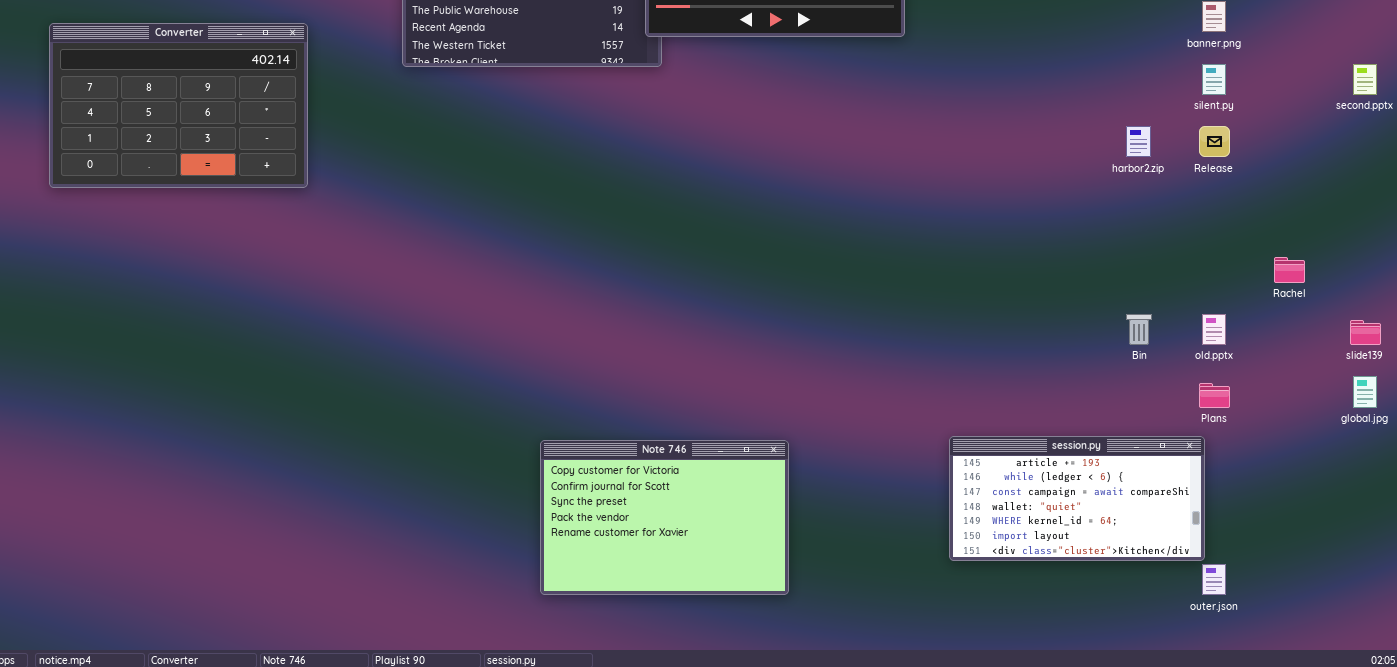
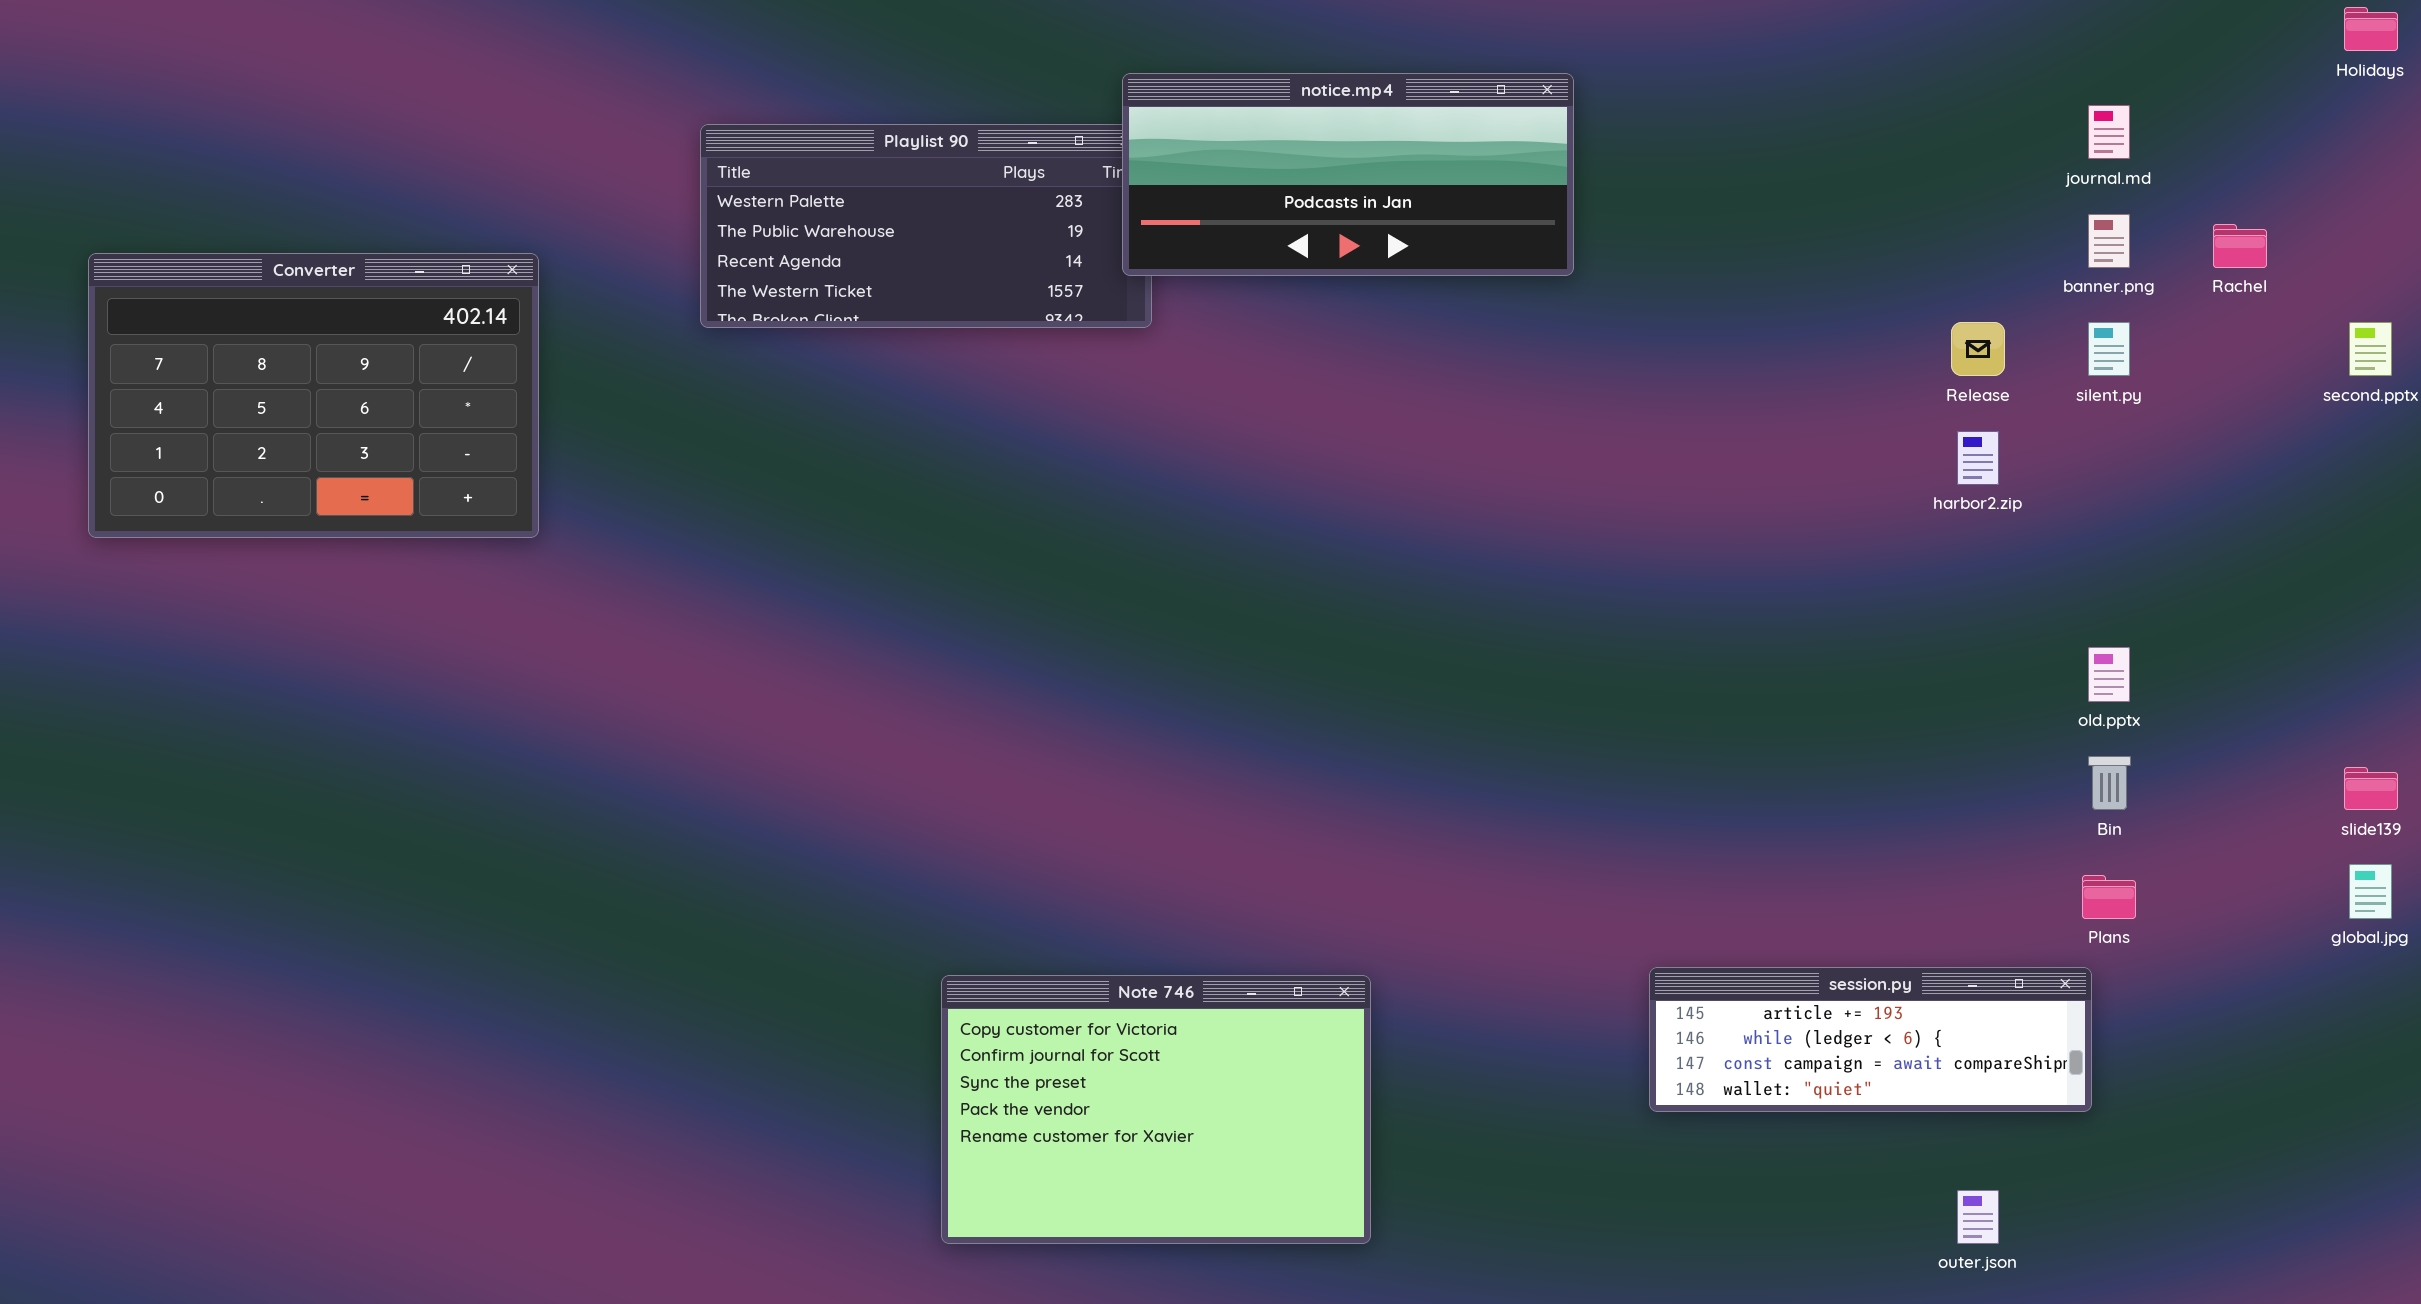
Release: [1199,126,1230,157] -> [1951,322,2005,376], moved
Rachel: [1274,257,1305,283] -> [2213,224,2267,268], moved
Bin: [1126,314,1152,345] -> [2088,756,2131,810], moved
old.pptx: [1202,314,1226,345] -> [2088,647,2130,702], moved
session.py: [949,436,1205,561] -> [1649,967,2092,1112], resized
outer.json: [1202,564,1226,595] -> [1957,1190,1999,1244], moved

